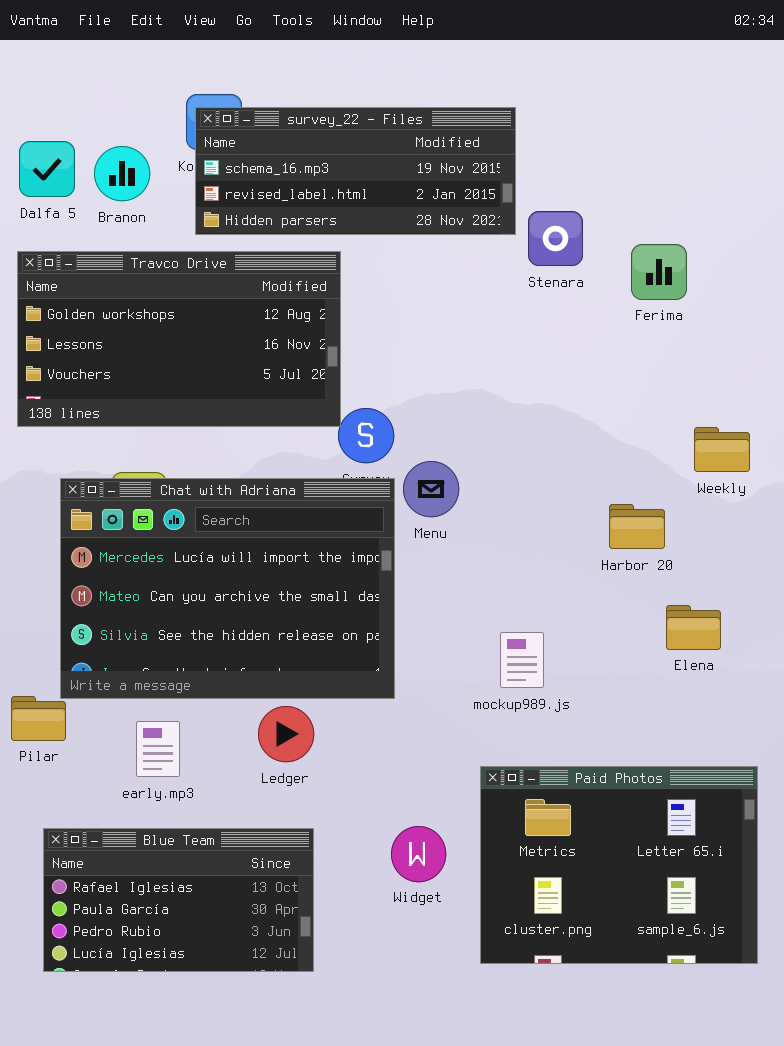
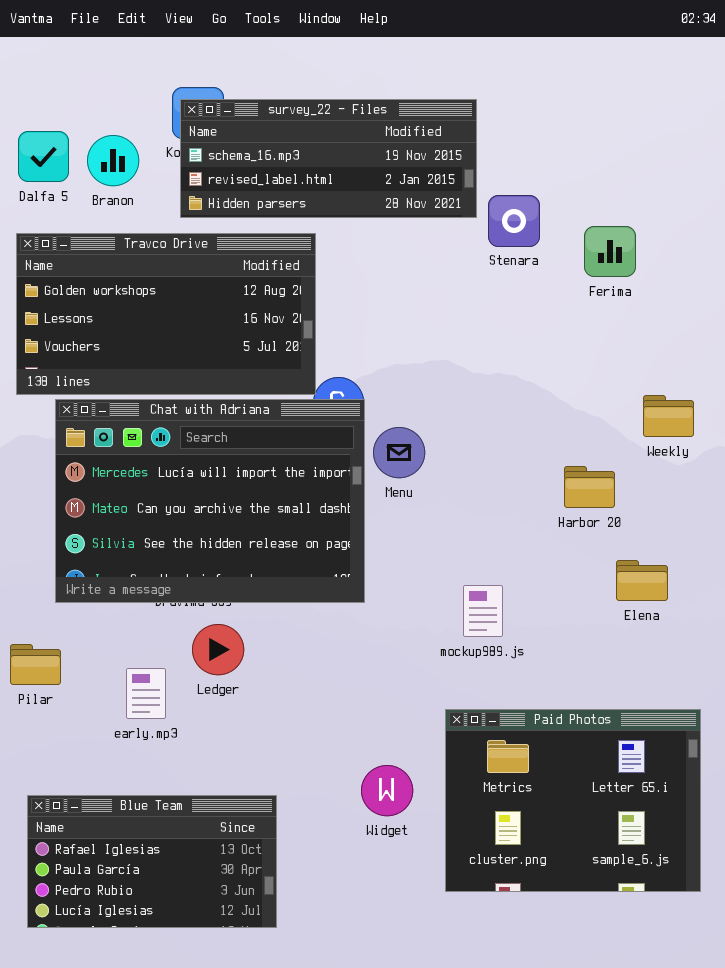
Chat with Adriana: [60,478,395,699] -> [55,399,365,603], moved
Ledger: [258,706,314,762] -> [192,624,244,675], moved
Blue Team: [43,828,314,972] -> [27,795,277,928], moved

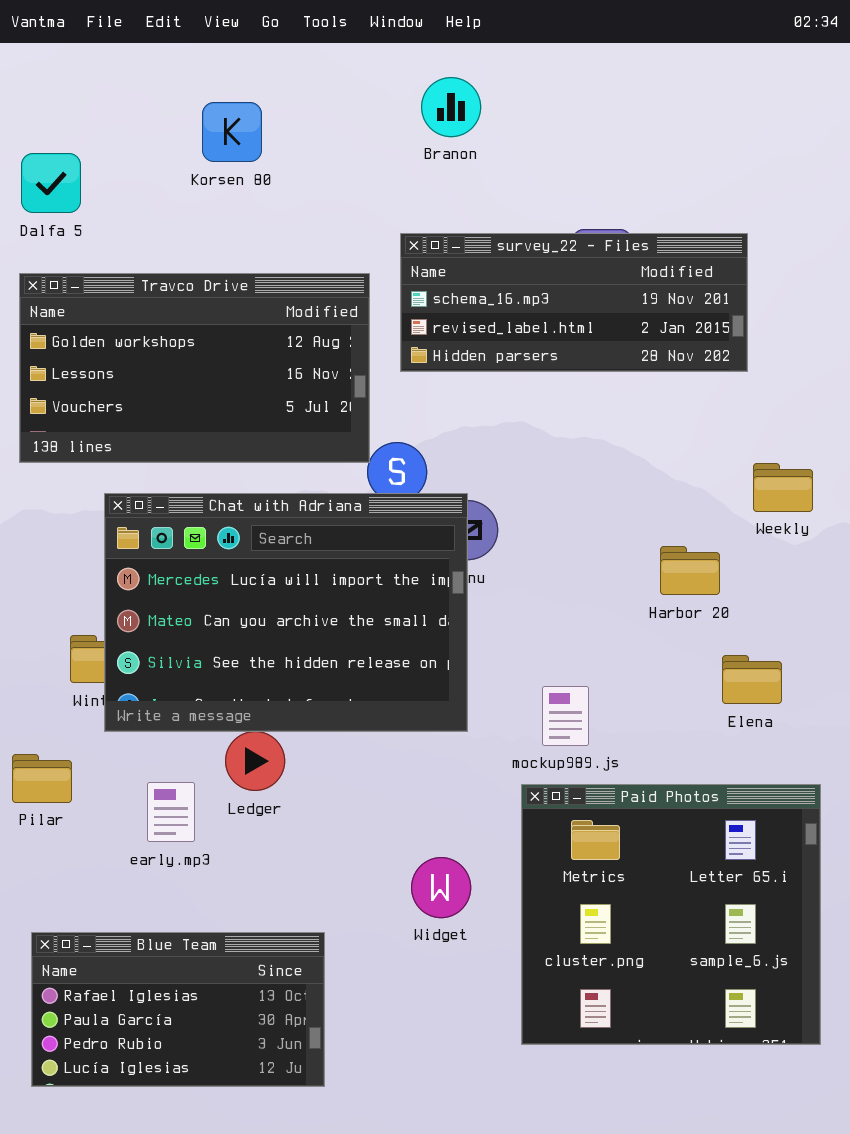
survey_22 - Files: [180,99,477,218] -> [400,233,748,372], moved
Branon: [87,135,139,186] -> [421,77,481,137], moved
Chat with Adriana: [55,399,365,603] -> [104,493,468,732], moved
Paid Photos: [445,709,701,892] -> [521,784,821,1045], resized
Widget: [361,765,413,816] -> [411,857,471,918], moved

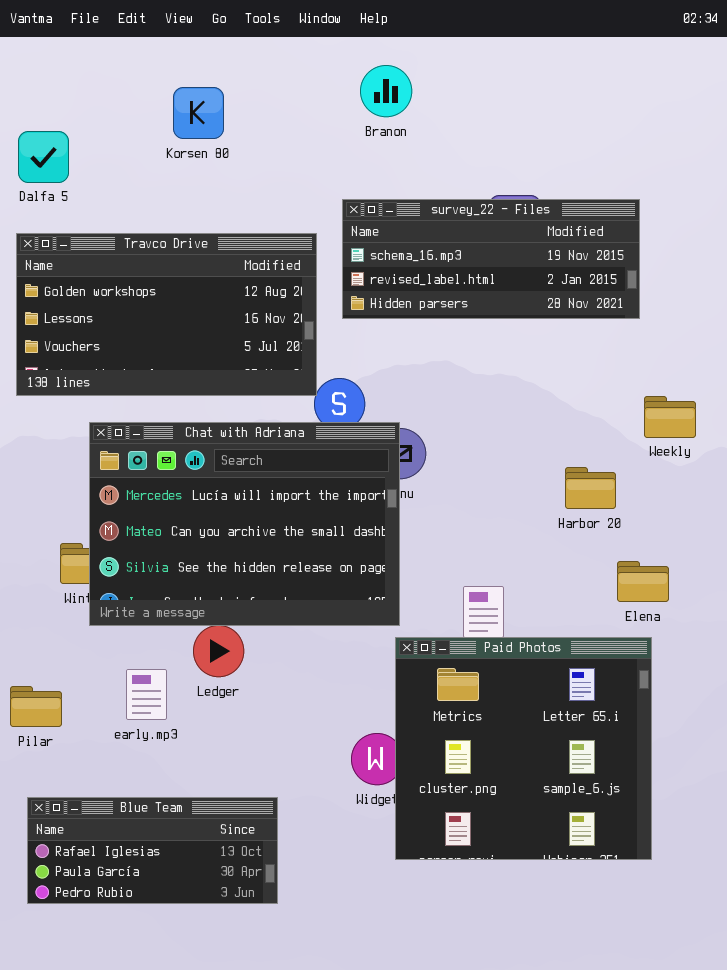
Pilar: [12,754,72,803] -> [10,686,62,727], moved
Paid Photos: [521,784,821,1045] -> [395,637,652,860], moved
Blue Team: [31,932,325,1087] -> [27,797,278,904], resized

